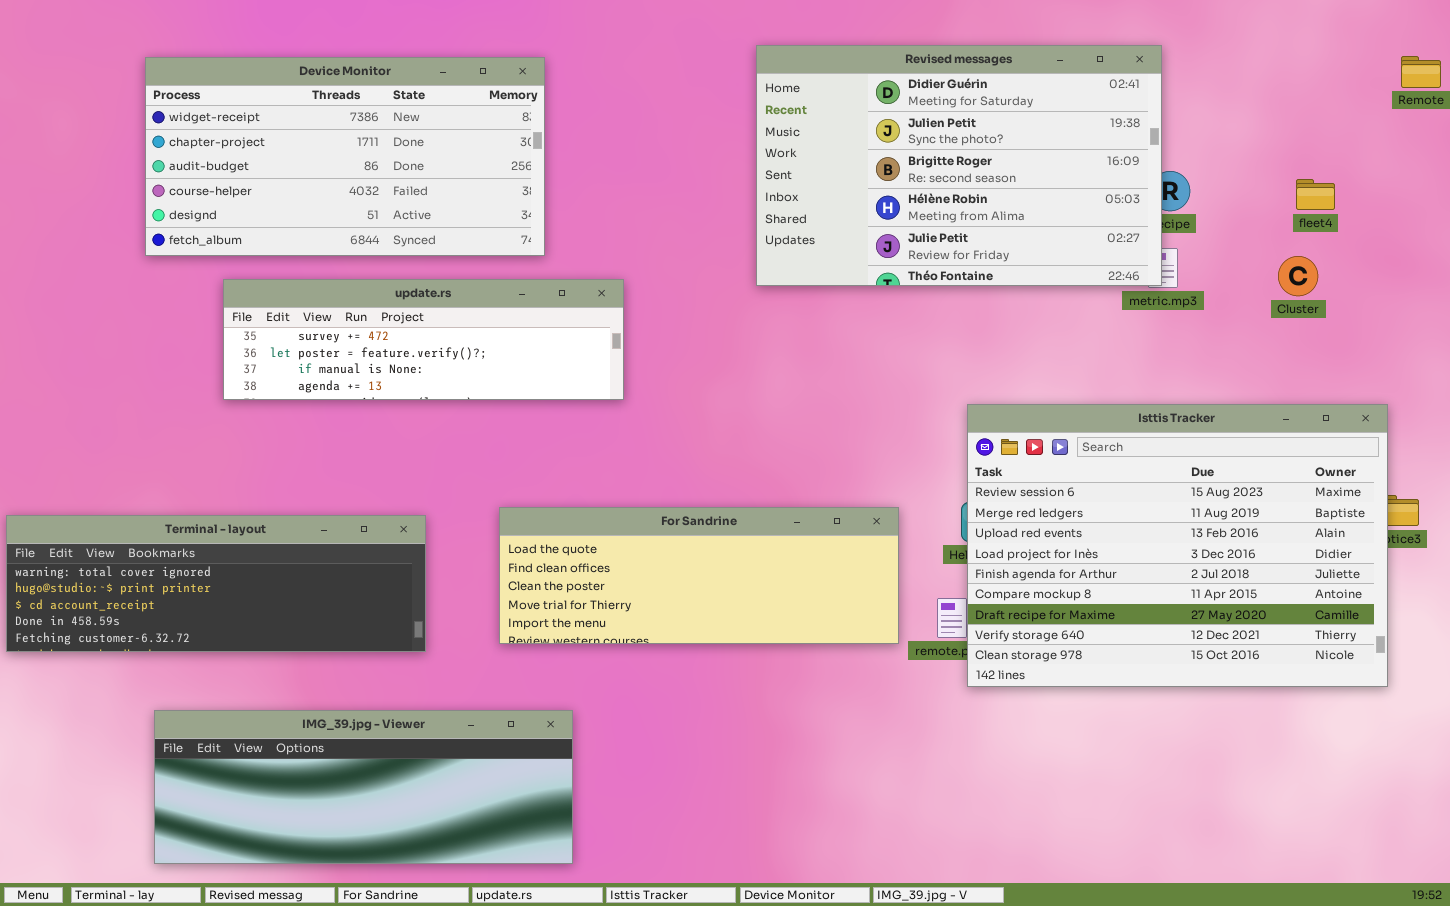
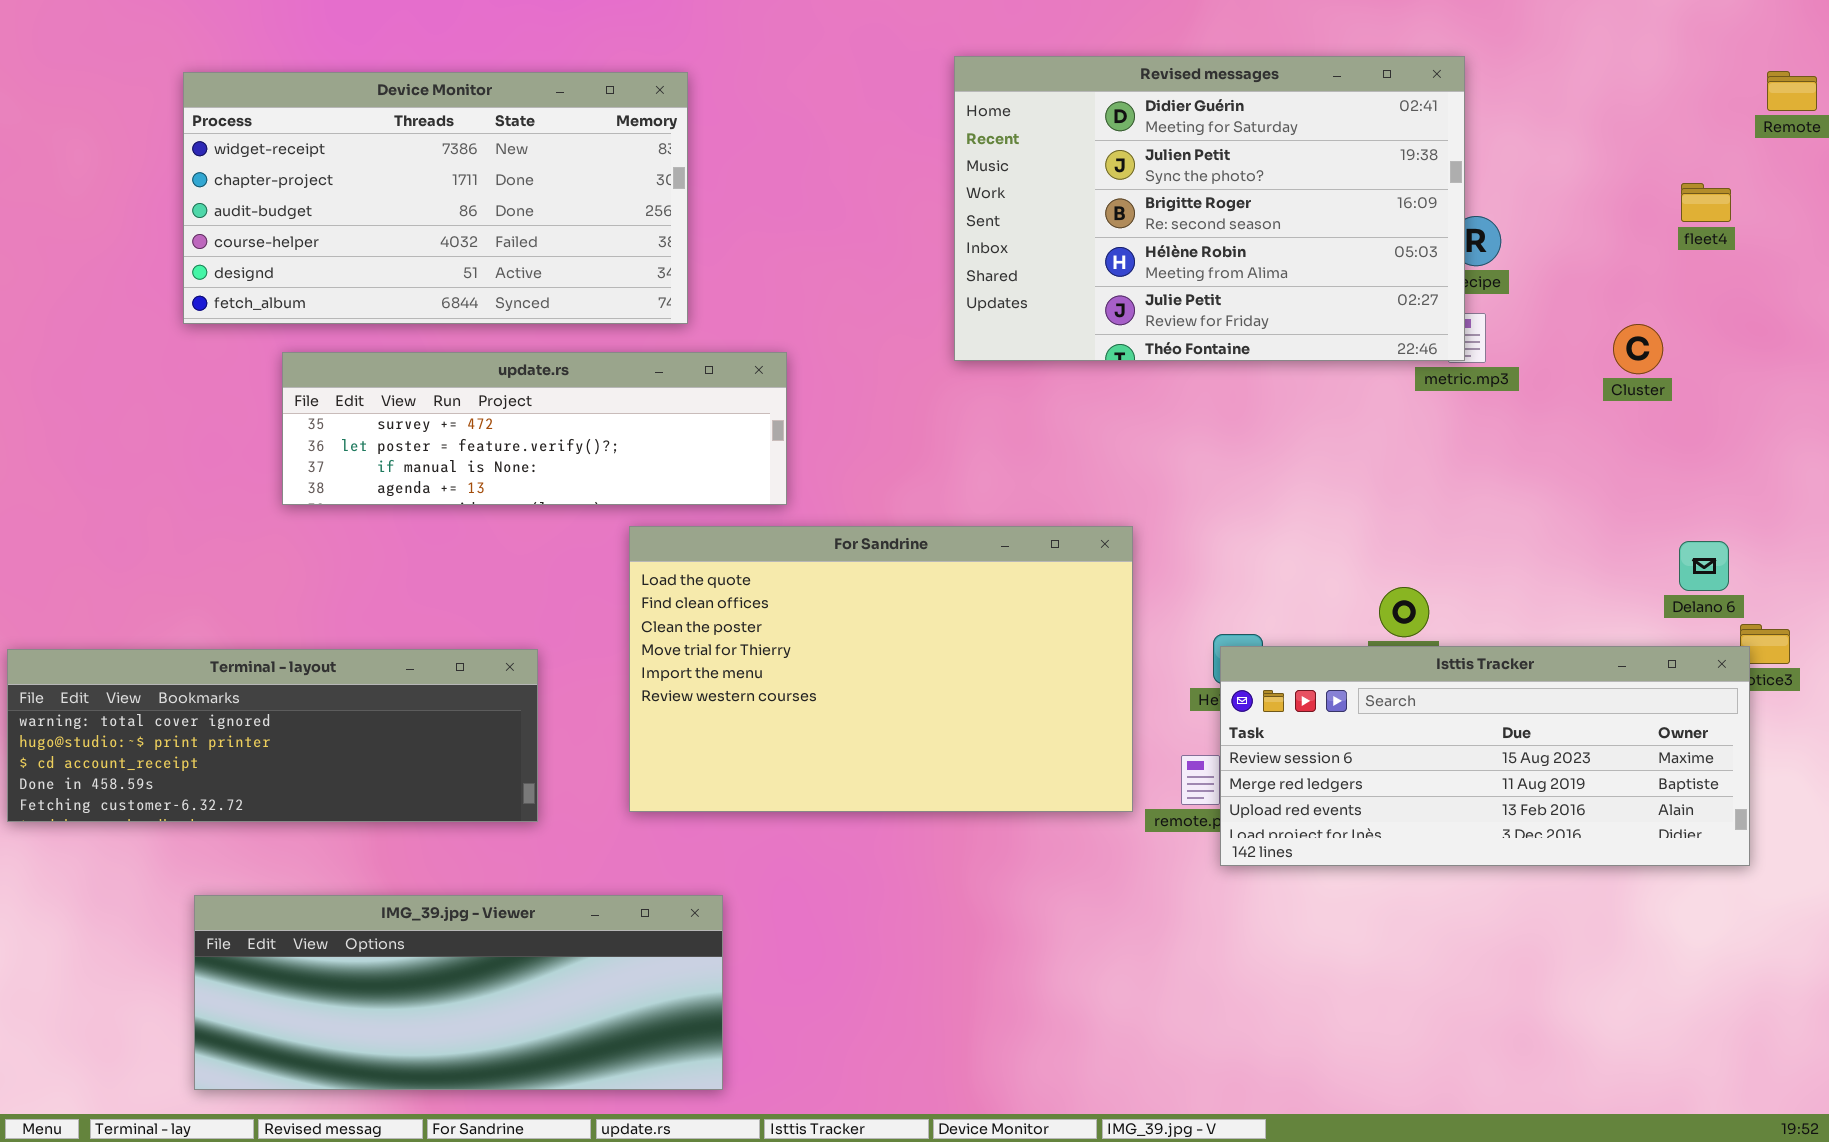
fleet4: [1296,179,1335,210] -> [1681,183,1731,222], moved
Isttis Tracker: [967,404,1388,687] -> [1220,646,1750,866], resized
For Sandrine: [499,507,899,644] -> [629,526,1133,812], resized

